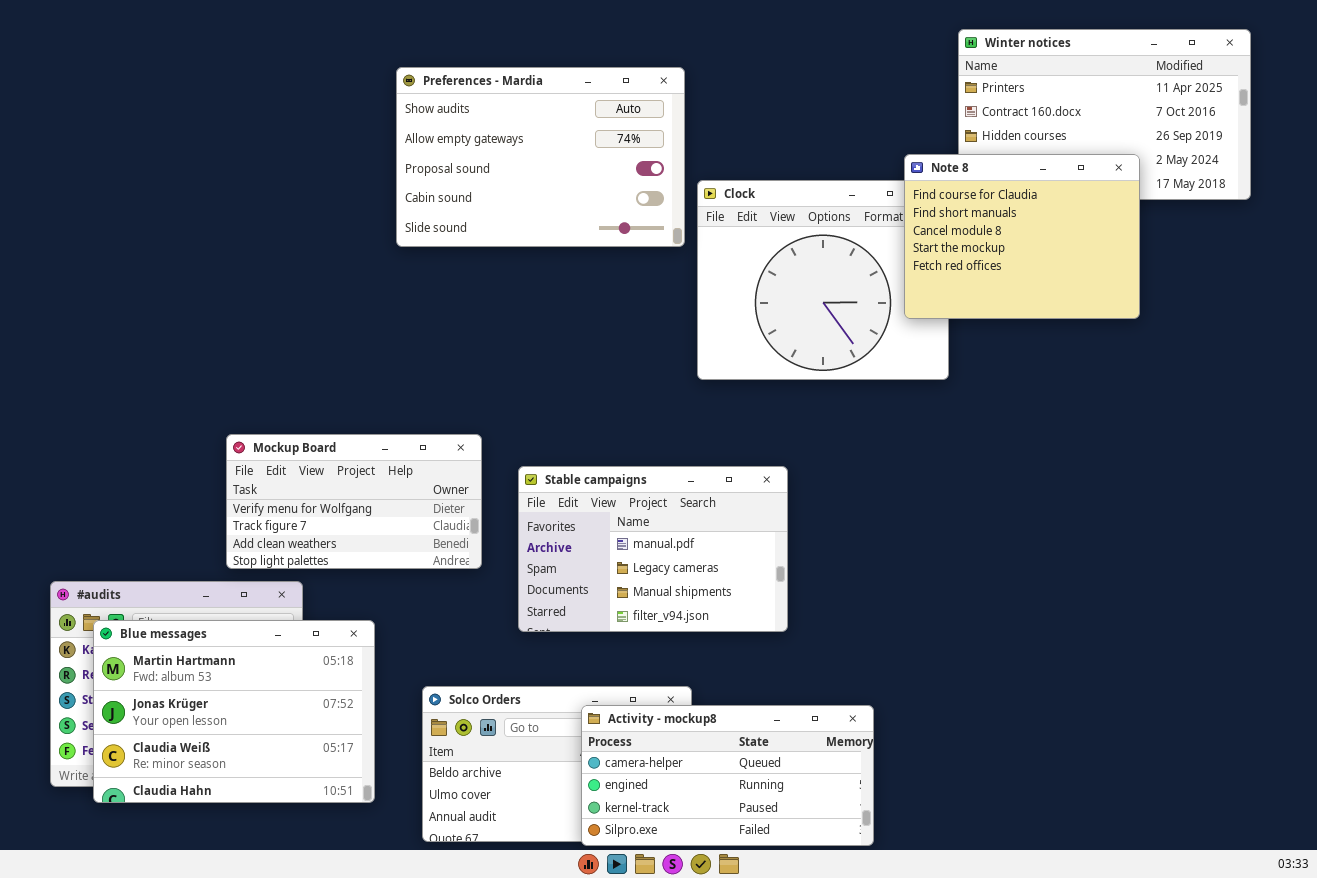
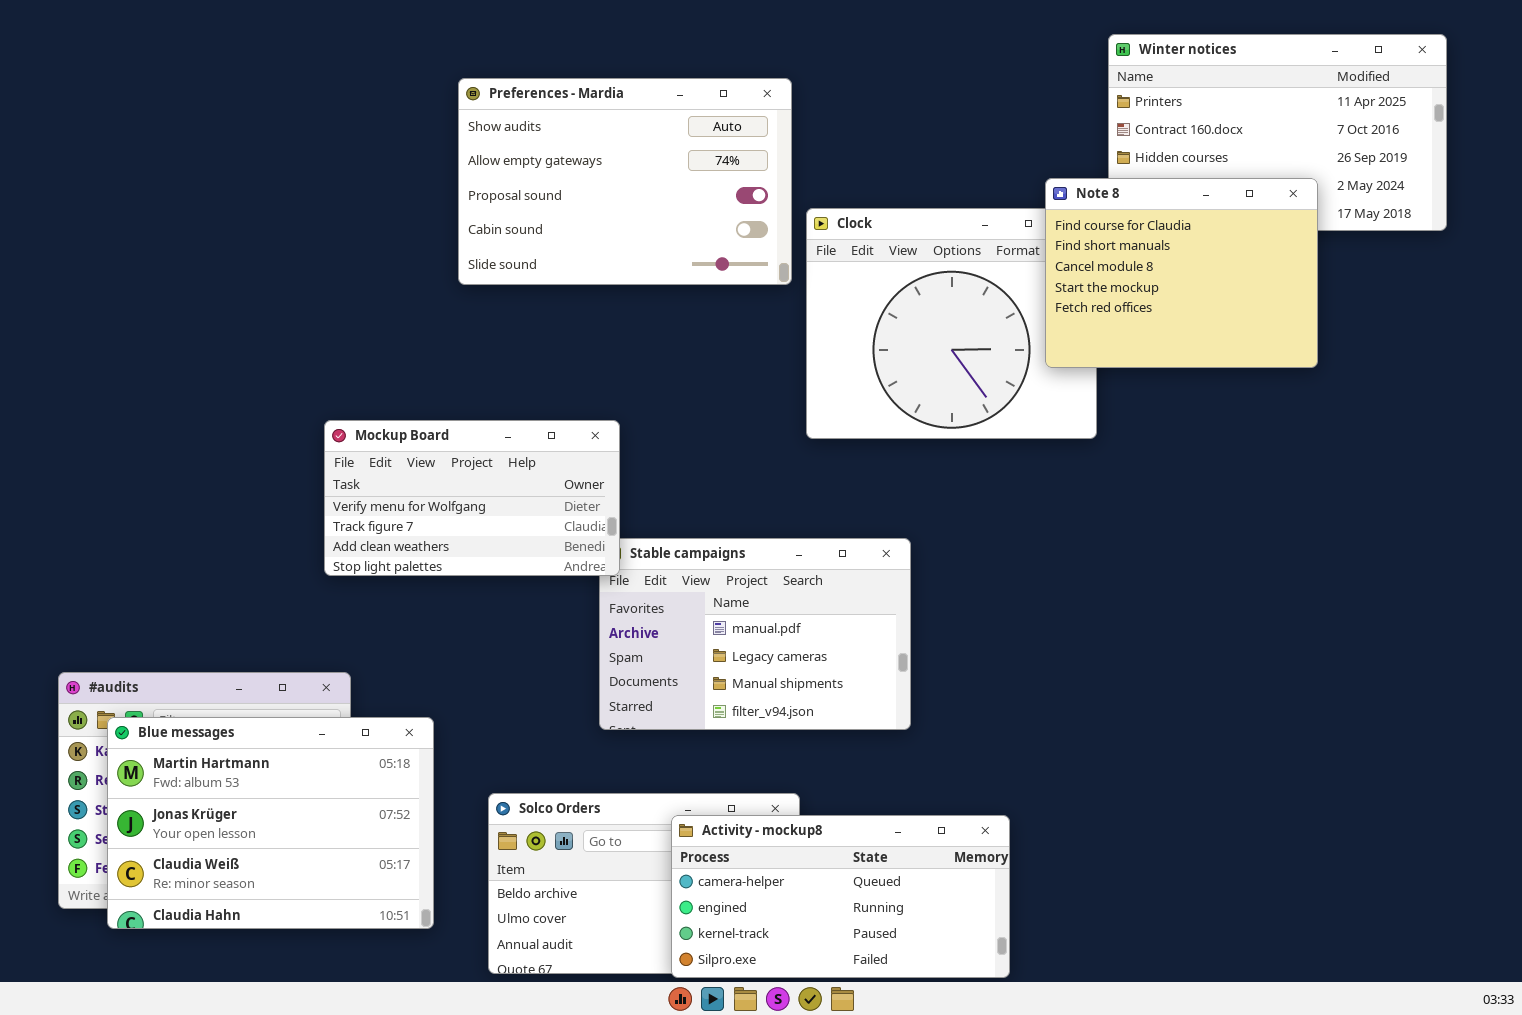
Mockup Board: [226,434,482,569] -> [324,420,620,576], moved

